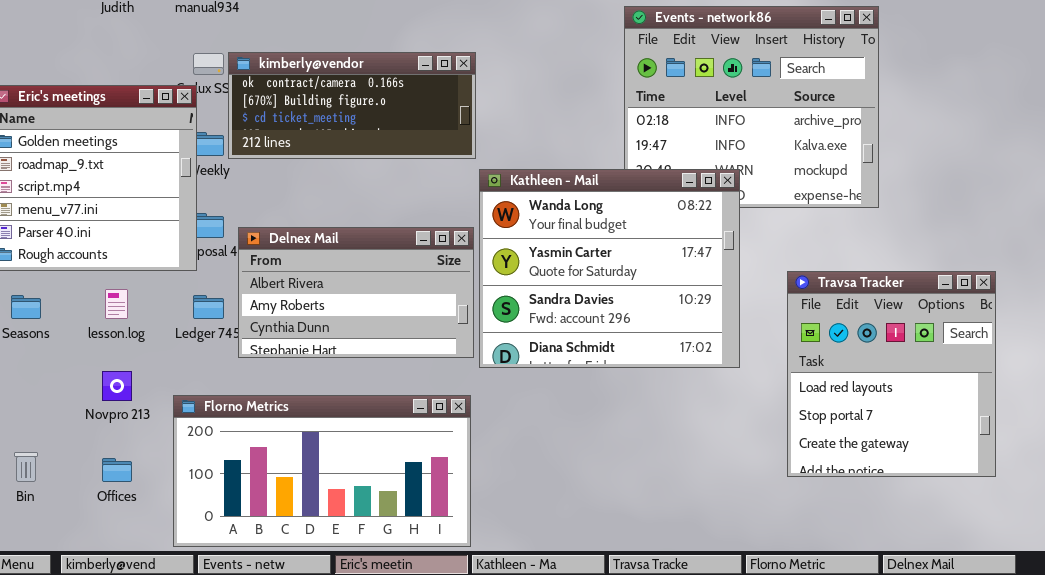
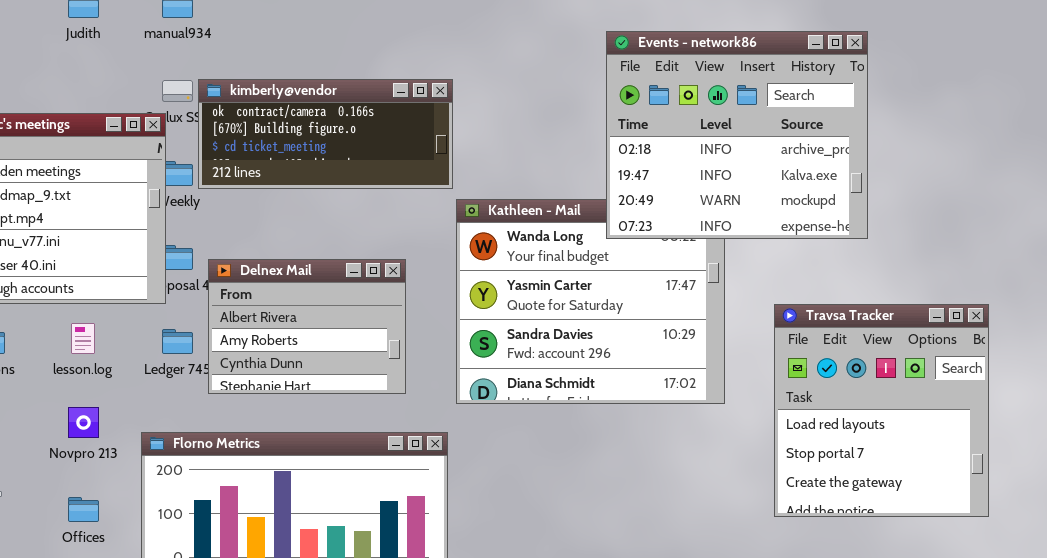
Events - network86: [624,6,879,208] -> [606,31,868,239], raised
Delnex Mail: [238,227,474,358] -> [208,259,406,394], resized

